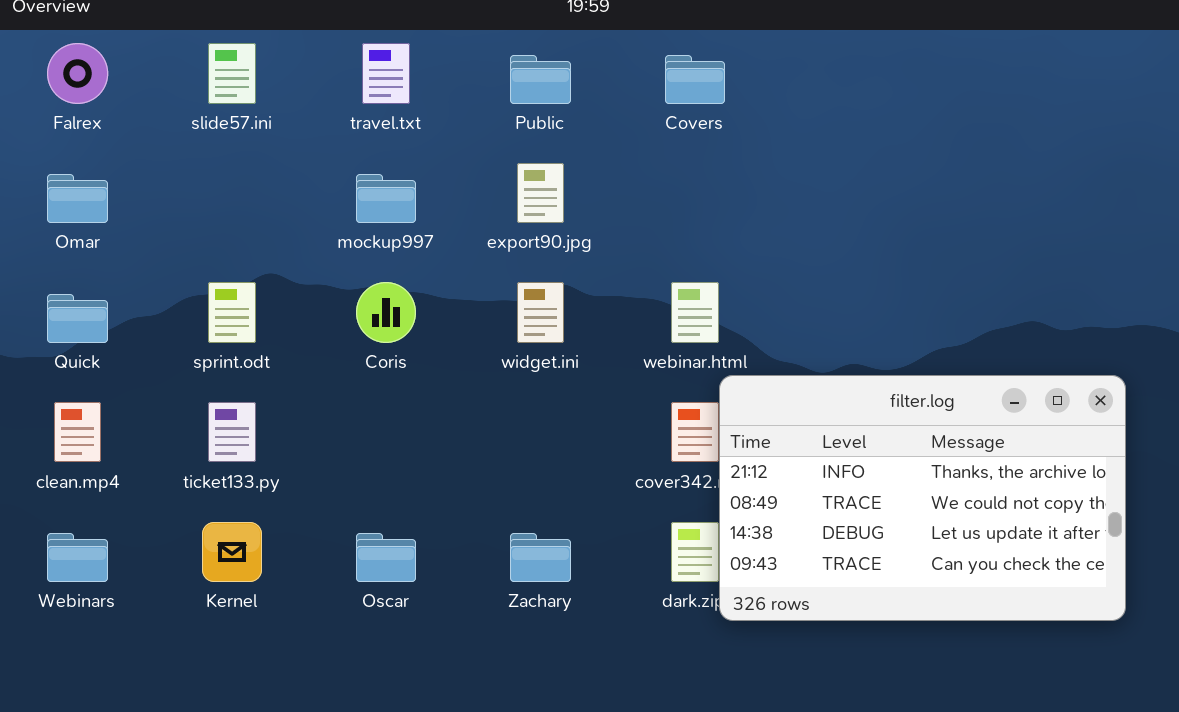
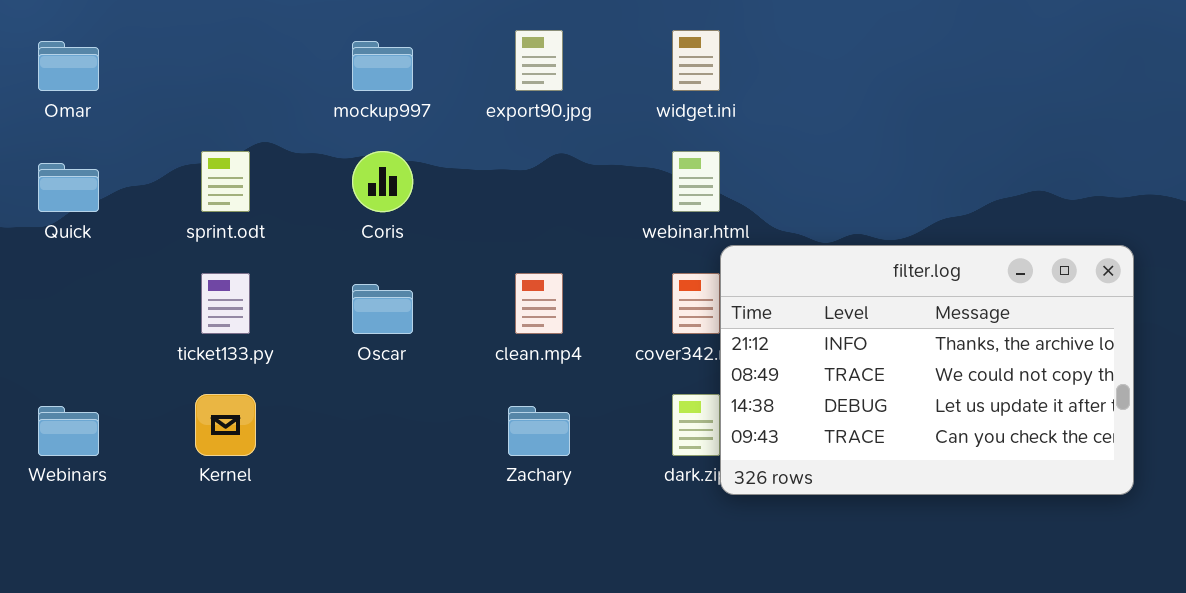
widget.ini: [517,282,564,343] -> [672,30,720,91], moved
clean.mp4: [54,402,101,462] -> [515,273,563,334], moved
Oscar: [356,533,416,582] -> [352,284,413,334], moved

